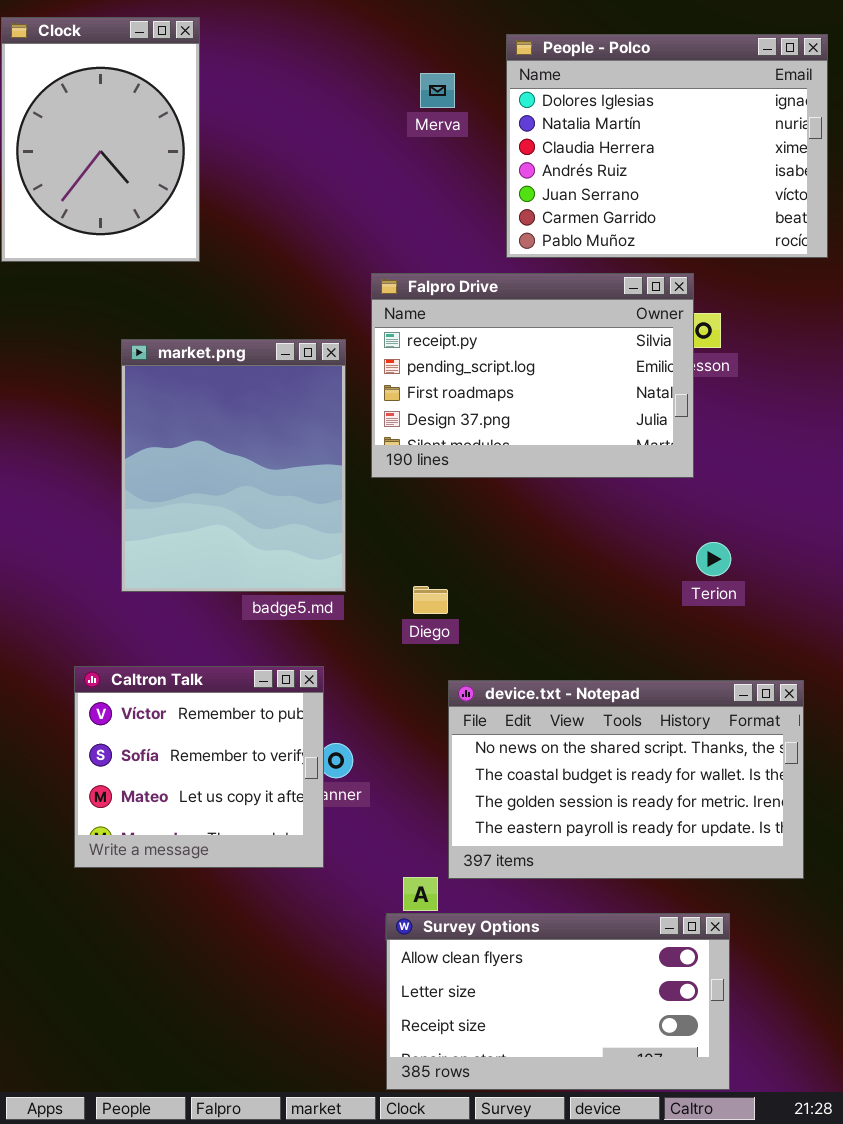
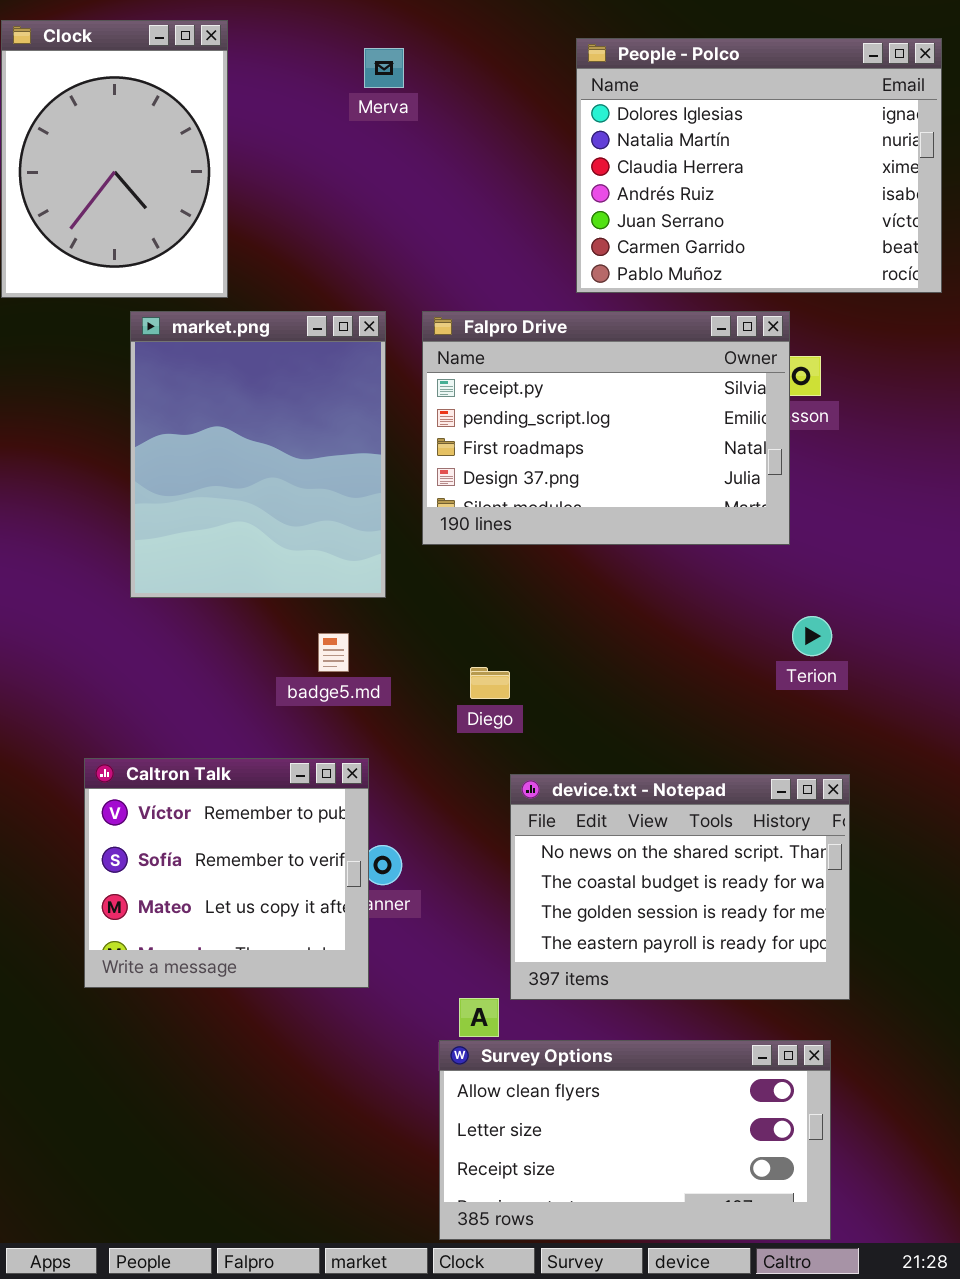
Merva: [420,73,455,108] -> [364,48,404,88], moved
market.png: [121,339,346,592] -> [130,311,386,598], moved
device.txt - Notepad: [448,680,804,879] -> [510,774,850,1000], resized

